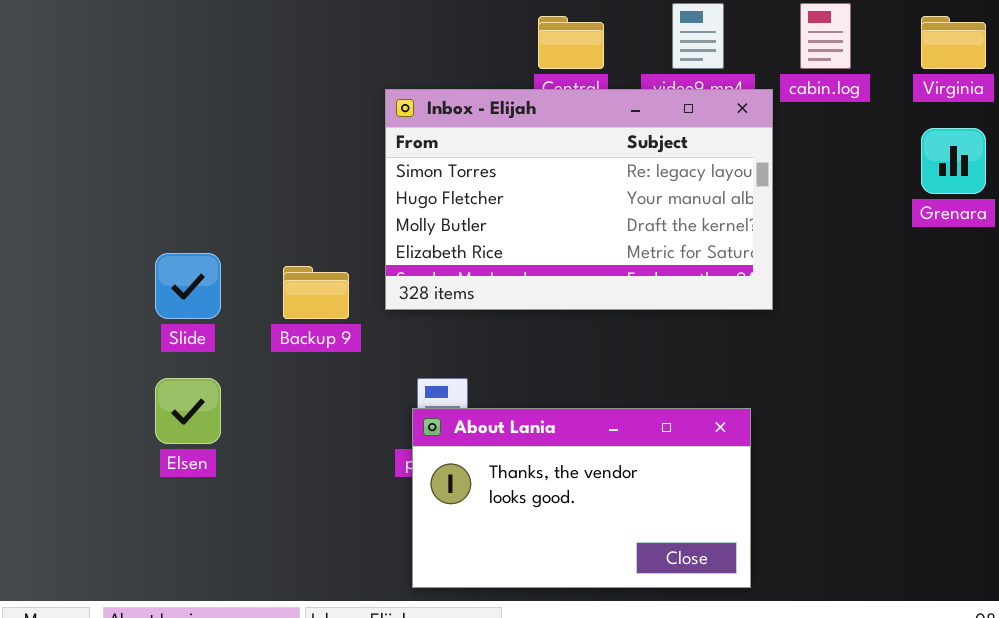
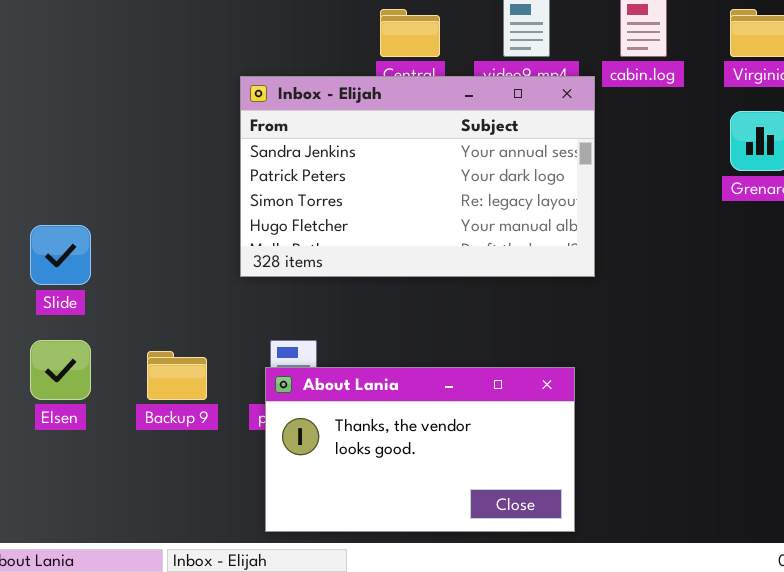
Inbox - Elijah: [385,89,773,310] -> [240,76,595,277], scrolled up 2 rows
Backup 9: [283,266,349,319] -> [147,351,207,400], moved

